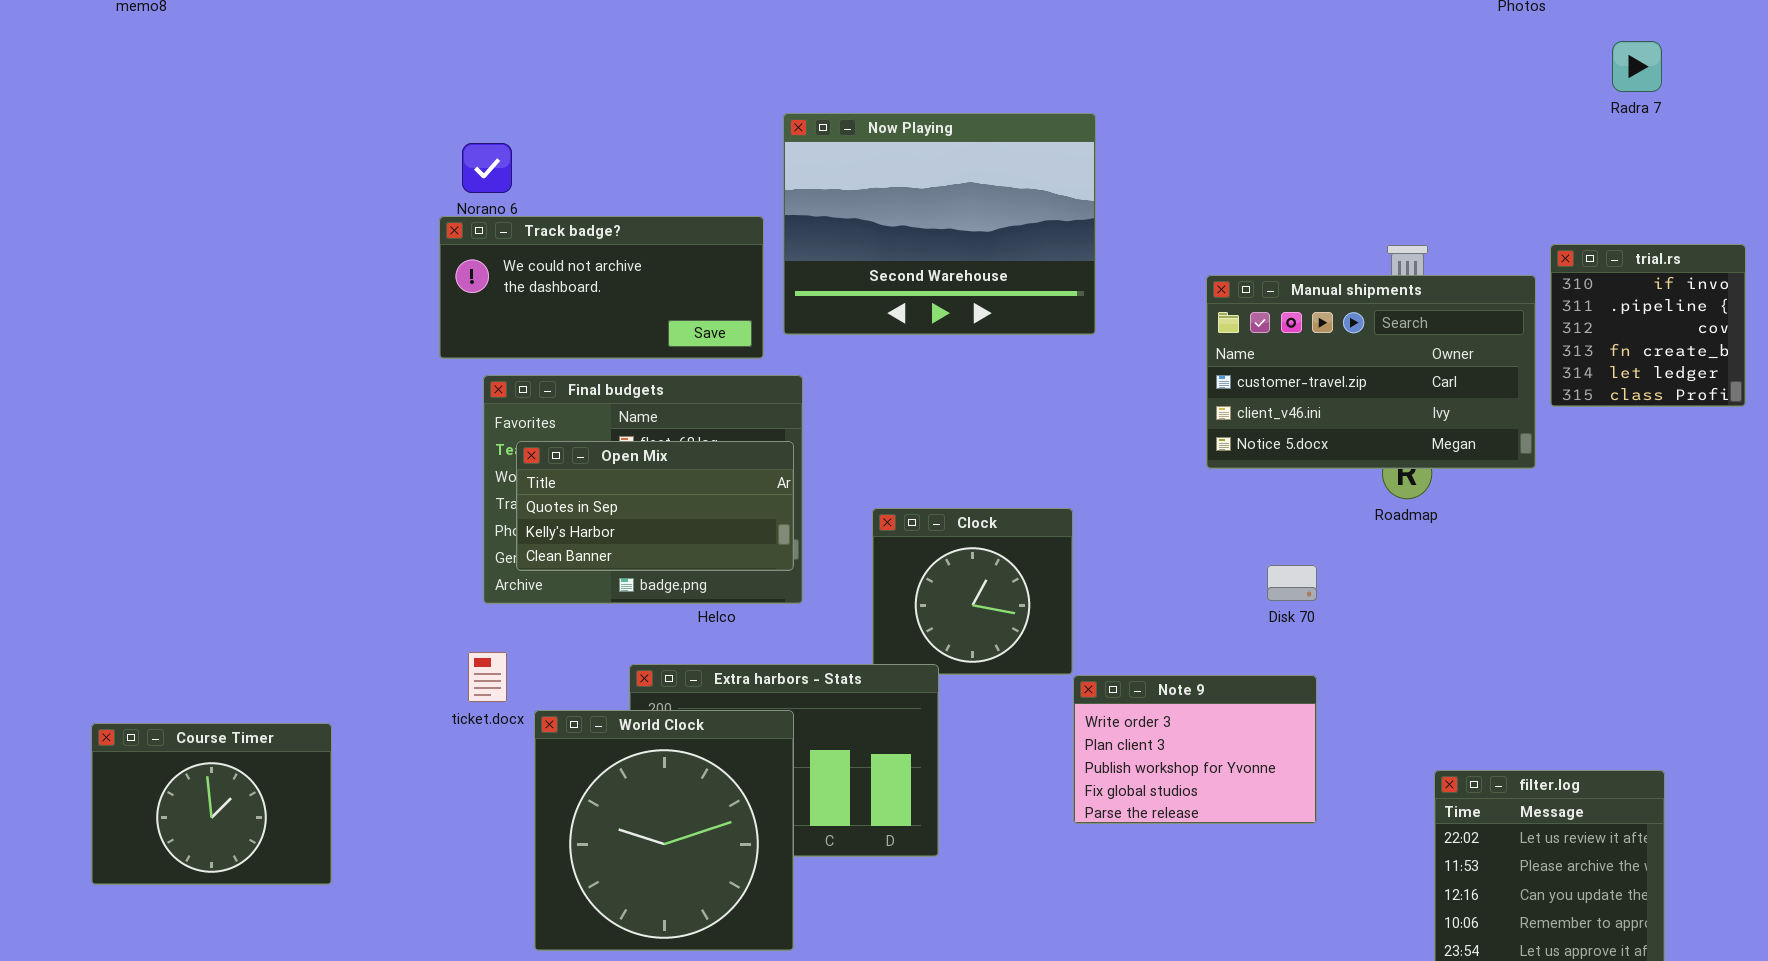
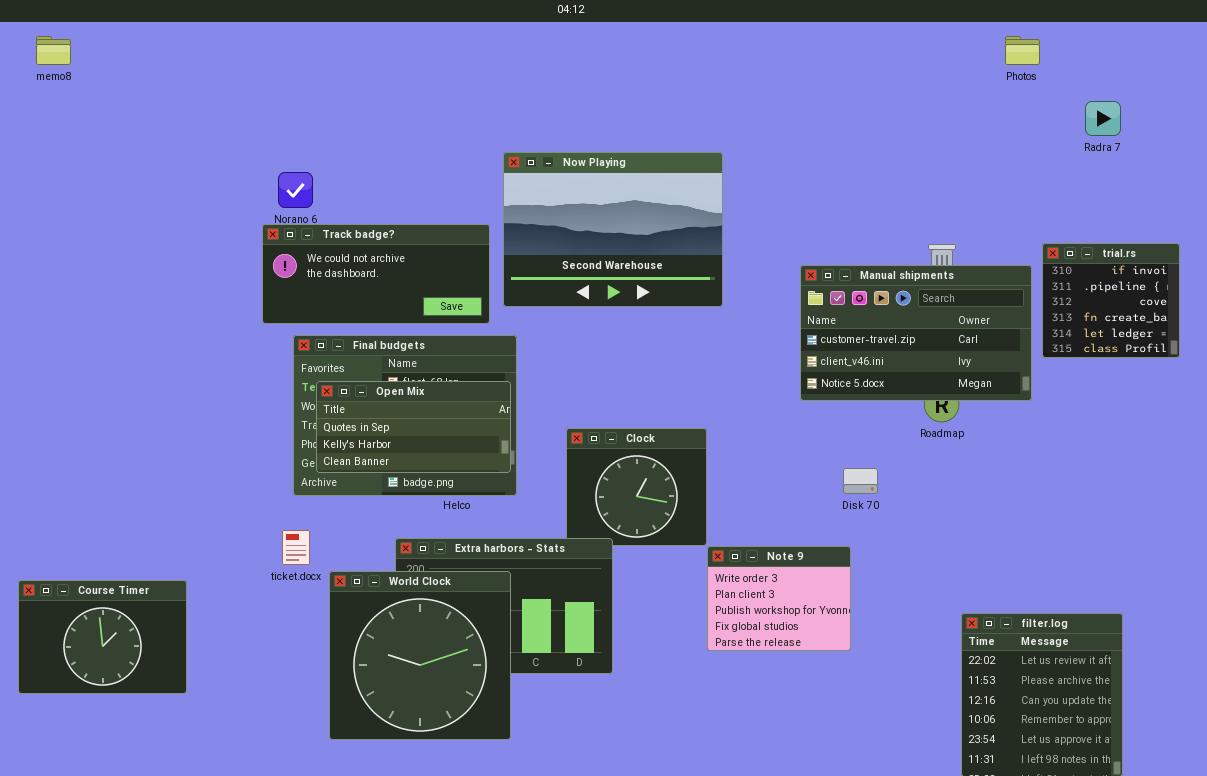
Note 9: [1073,675,1317,824] -> [707,546,851,651], resized

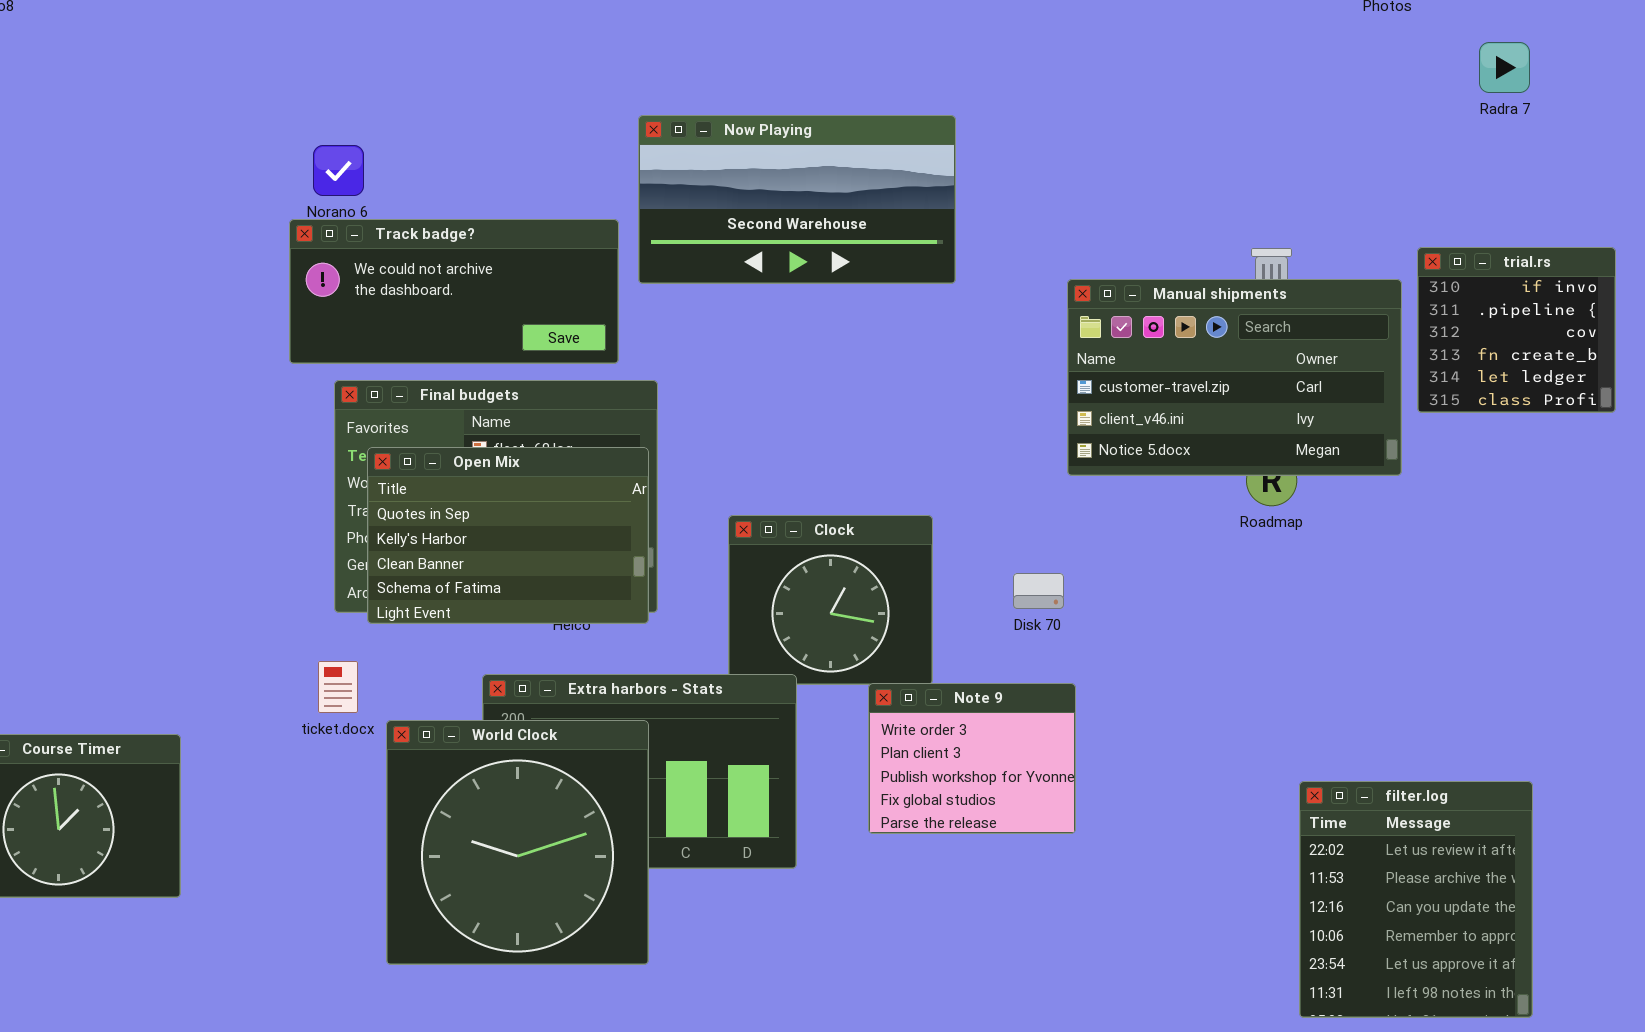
Now Playing: [503,152,723,307] -> [638,115,956,284], resized
Open Mix: [316,381,511,473] -> [367,447,649,624], resized
Disk 70: [843,468,878,494] -> [1013,573,1064,609], moved
Note 9: [707,546,851,651] -> [868,683,1076,834], moved

